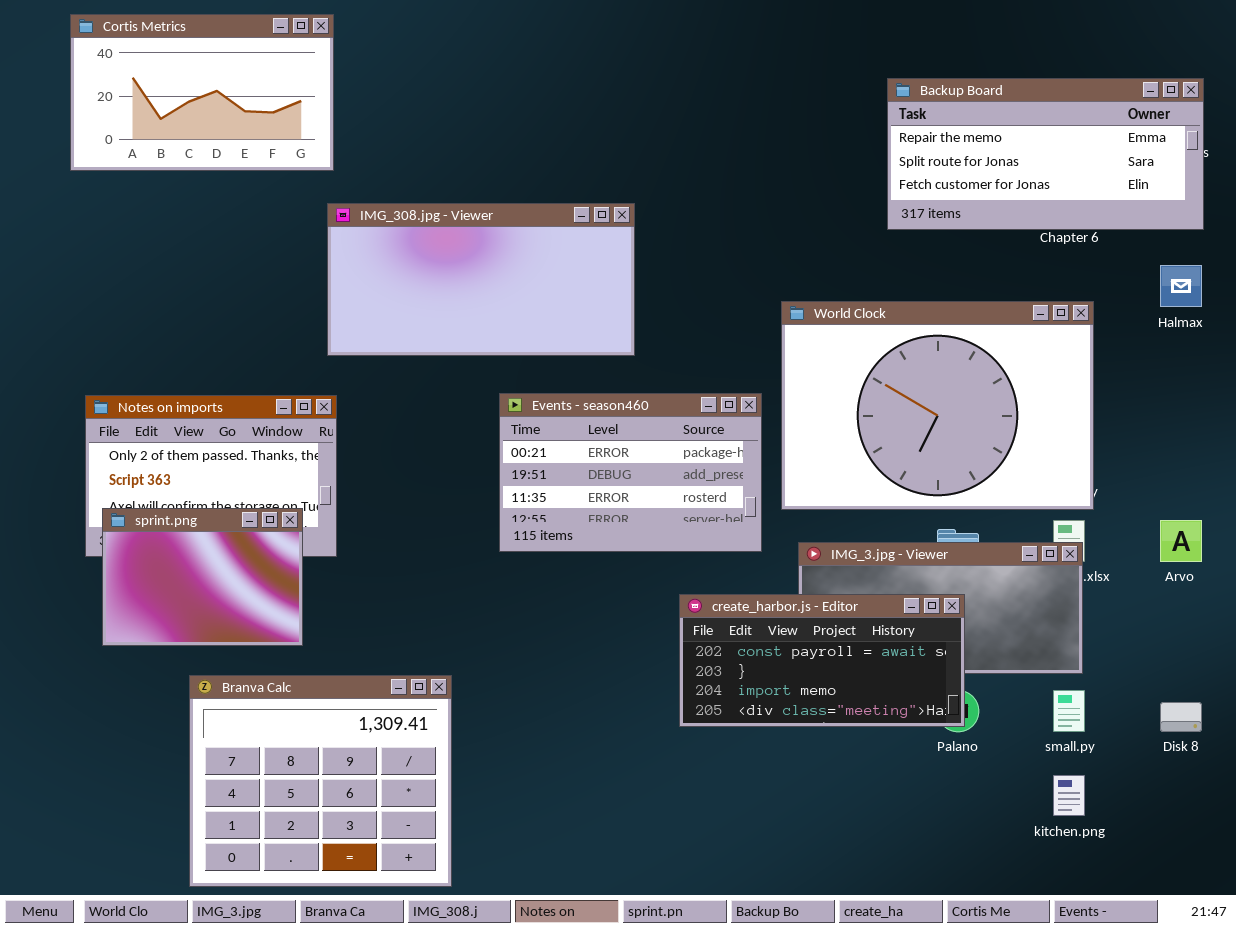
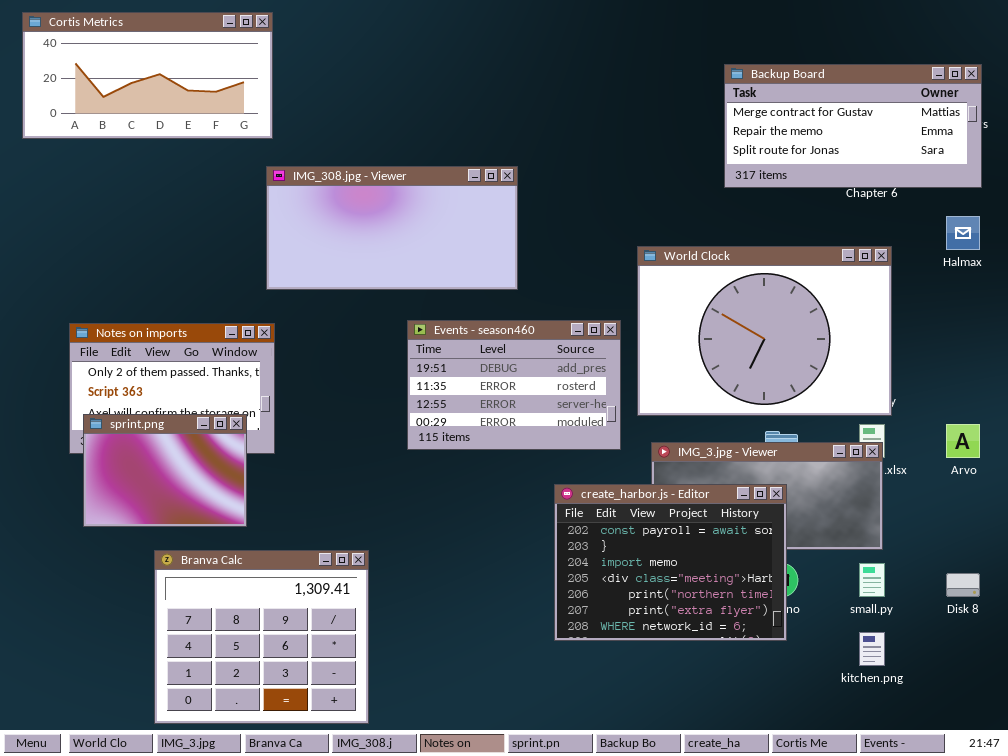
Cortis Metrics: [70,14,334,171] -> [22,12,273,139], resized
Backup Board: [887,78,1204,230] -> [724,64,982,188], scrolled up 1 row
Events - season460: [499,393,762,552] -> [407,320,621,450], scrolled down 1 row
create_harbor.js - Editor: [679,594,965,727] -> [554,484,787,641], resized

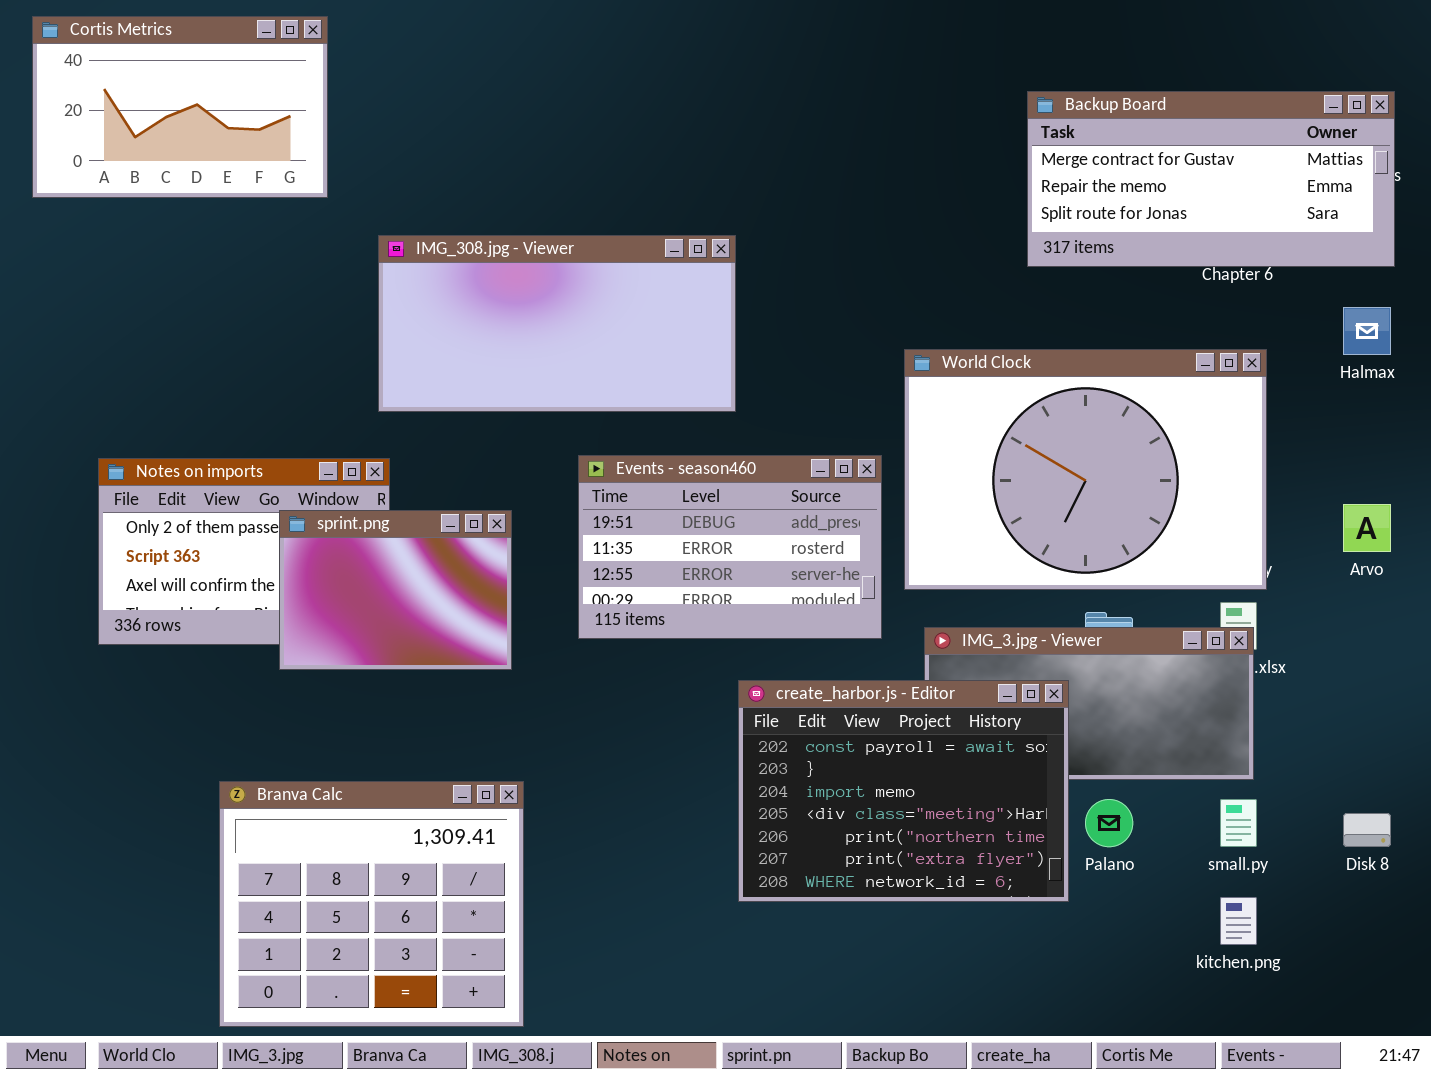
Cortis Metrics: [22,12,273,139] -> [32,16,328,198], resized
sprint.png: [83,414,247,527] -> [279,510,512,670], moved
Arvo: [946,424,980,458] -> [1343,504,1391,552], moved
create_harbor.js - Editor: [554,484,787,641] -> [738,680,1069,902], moved

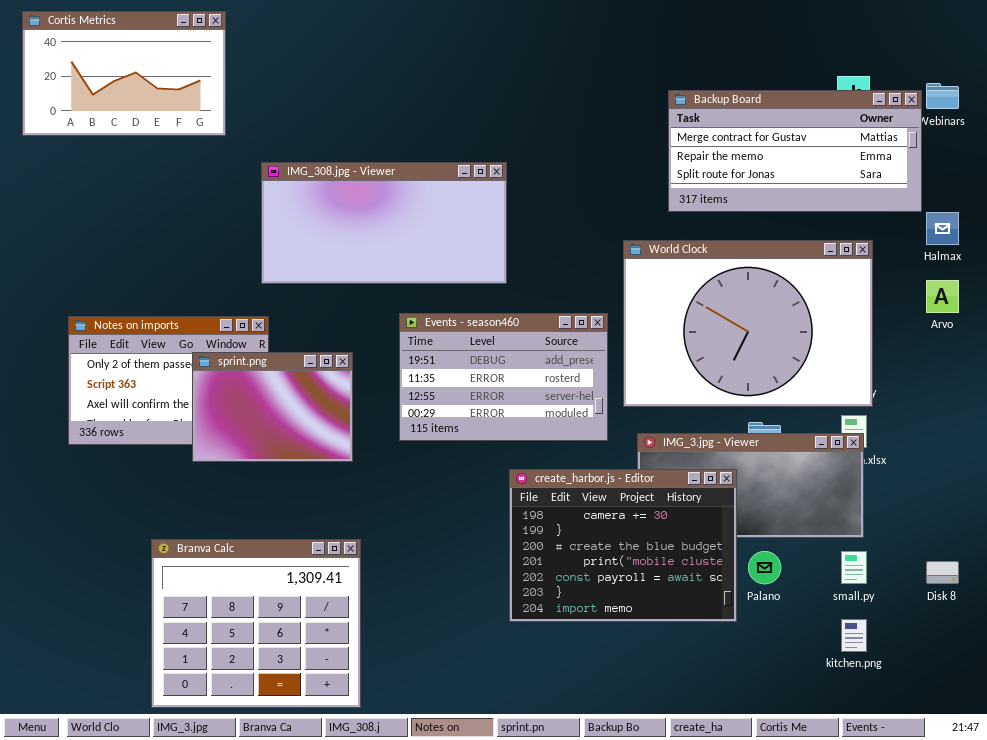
Backup Board: [1027,91,1395,267] -> [668,90,922,212], moved
Arvo: [1343,504,1391,552] -> [926,280,959,313], moved
create_harbor.js - Editor: [738,680,1069,902] -> [509,469,737,622], scrolled up 4 rows

